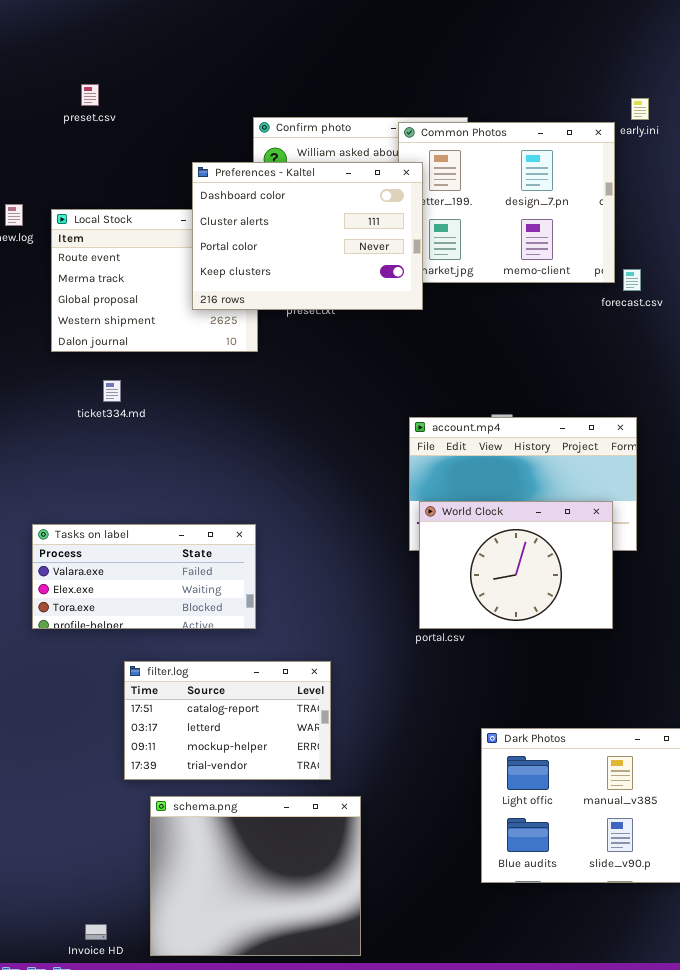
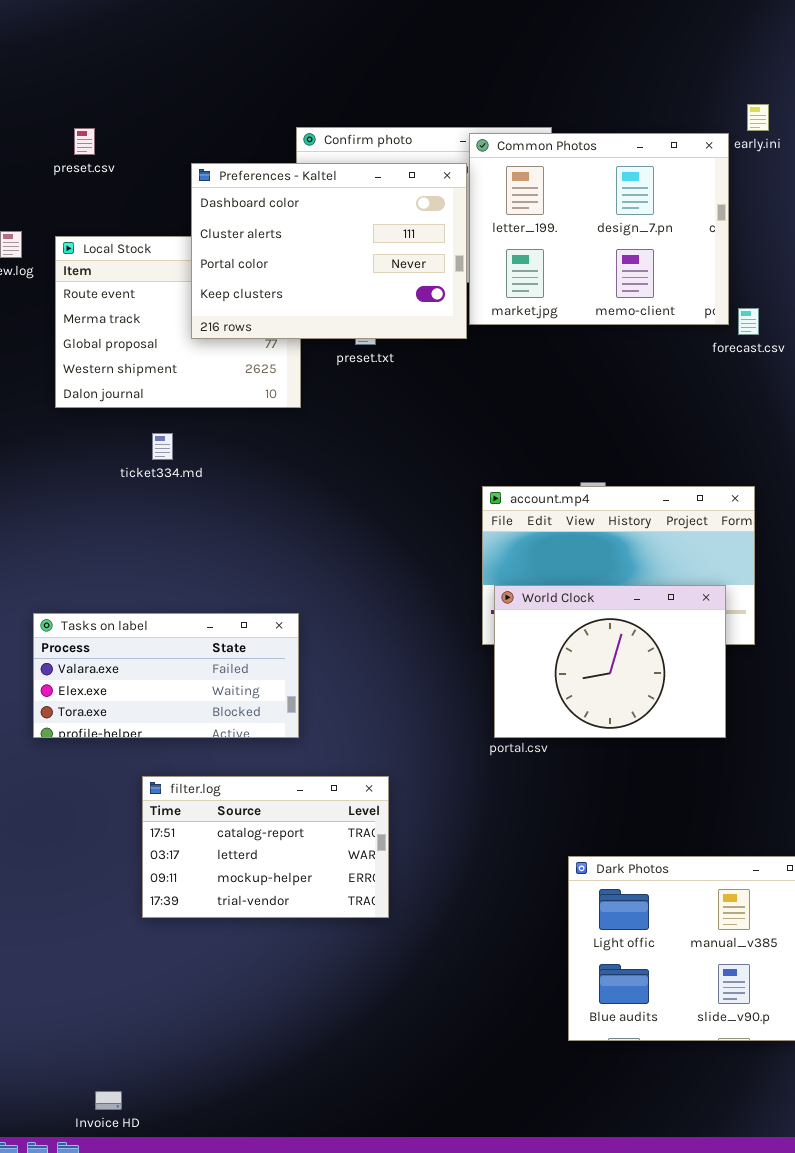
preset.csv: [81,84,99,106] -> [74,128,95,155], moved
Preferences - Kaltel: [192,162,423,310] -> [191,163,467,339], moved
ticket334.md: [103,380,121,402] -> [152,433,173,460], moved
schema.png: [150,796,361,956] -> none, closed

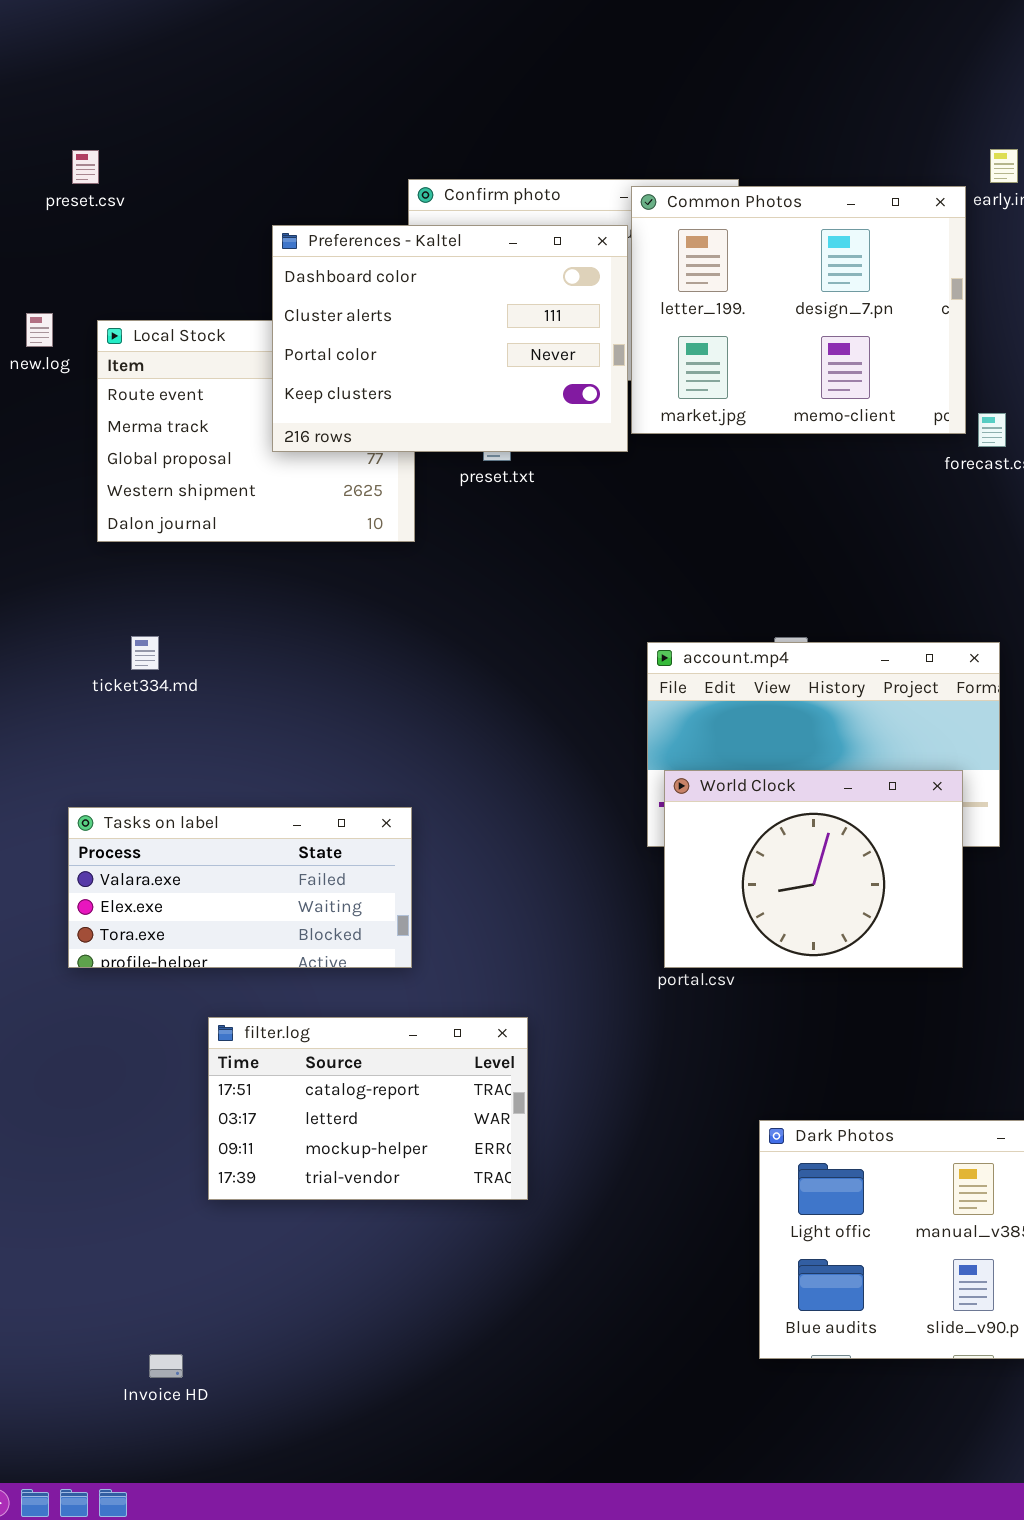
preset.csv: [74,128,95,155] -> [72,150,99,184], moved
ticket334.md: [152,433,173,460] -> [131,636,159,670], moved
Invoice HD: [95,1091,122,1110] -> [149,1354,183,1378], moved

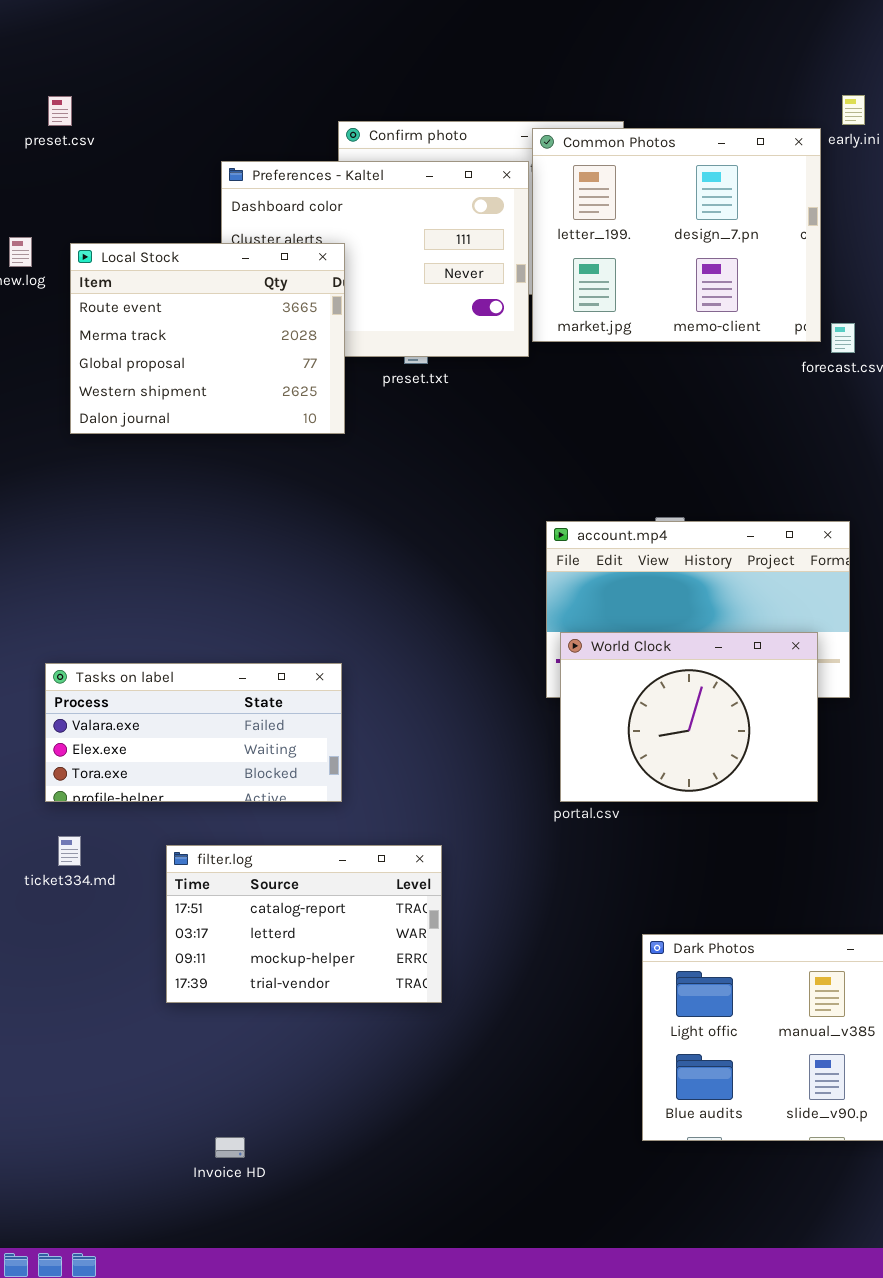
Local Stock: [97,320,415,542] -> [70,243,345,434], raised
ticket334.md: [131,636,159,670] -> [58,836,81,866], moved
Invoice HD: [149,1354,183,1378] -> [215,1137,245,1158], moved

